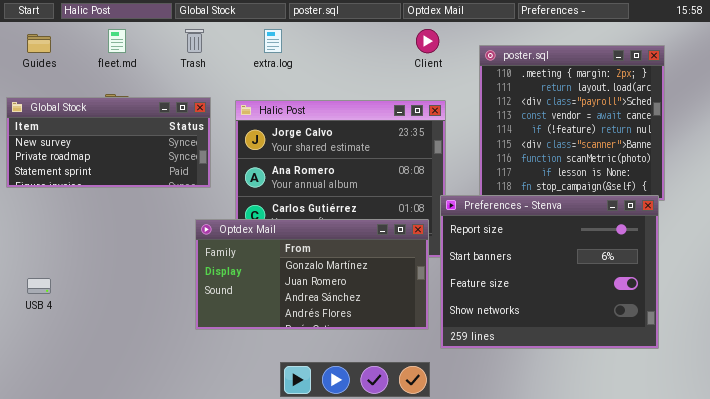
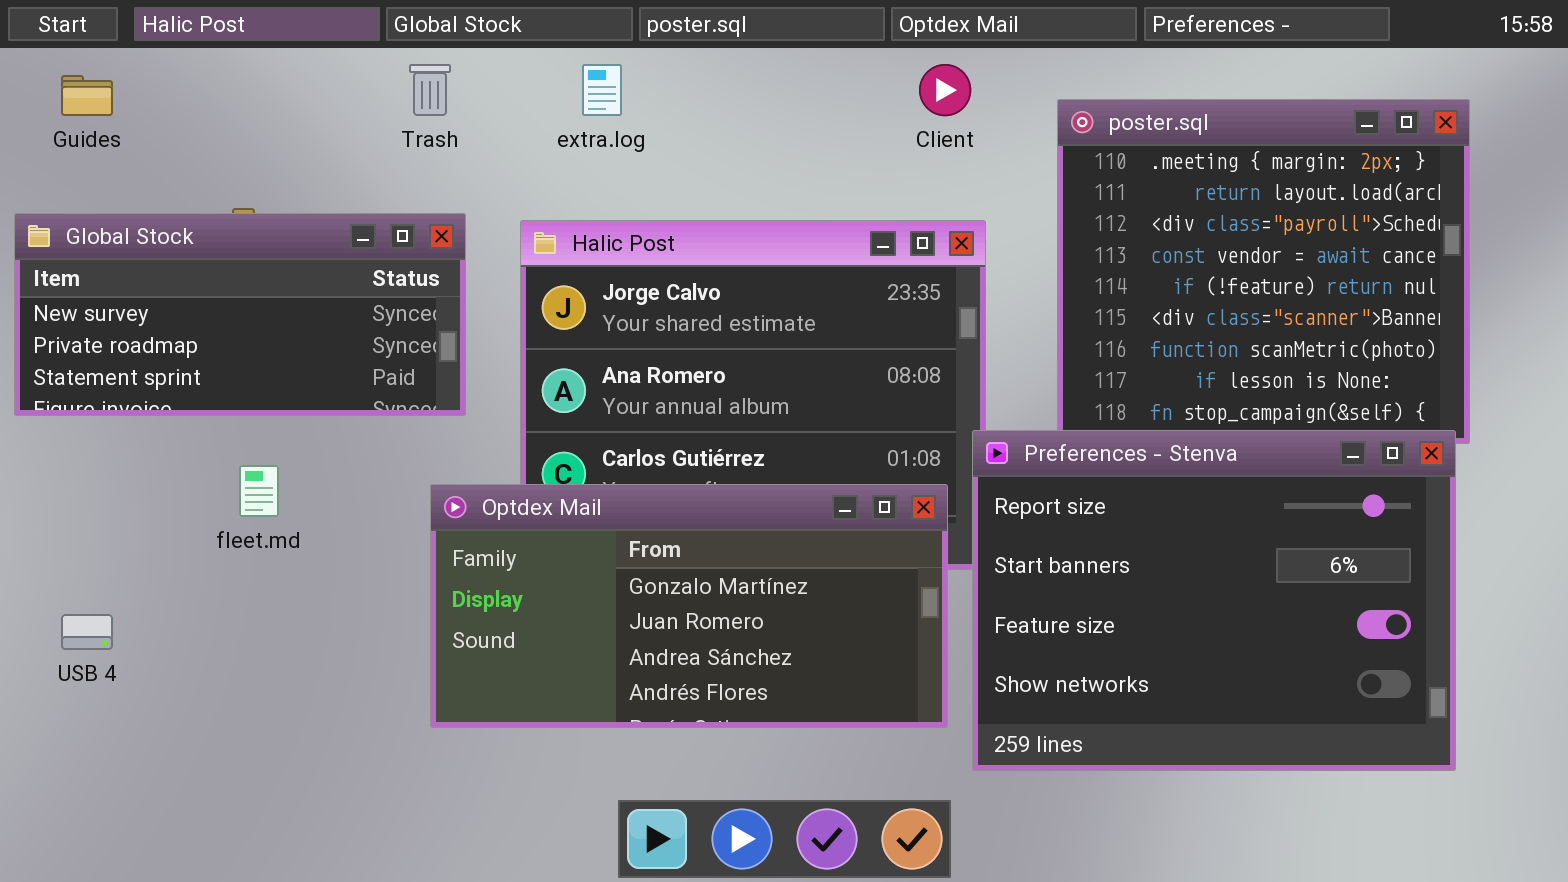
fleet.md: [108,29,126,53] -> [239,465,279,517], moved

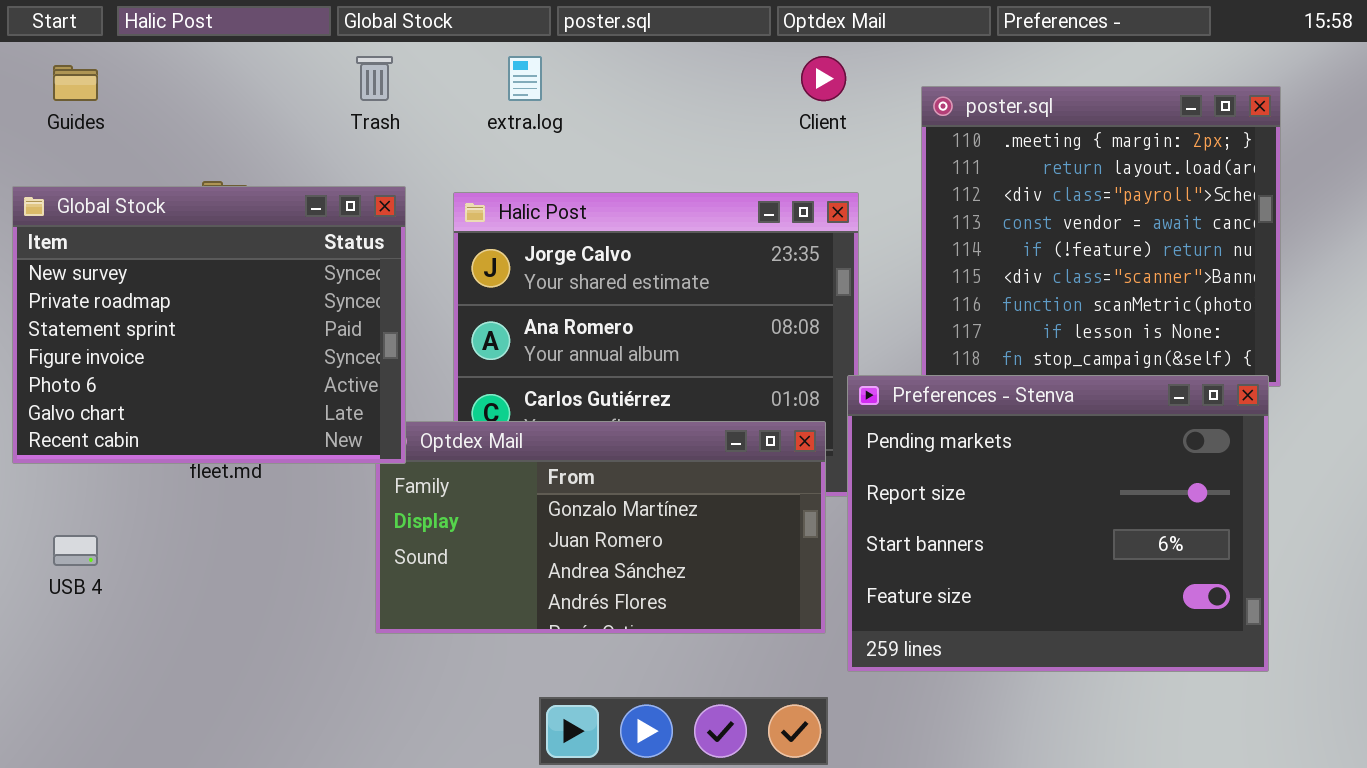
Global Stock: [14,213,466,416] -> [12,186,406,464], resized
Preferences - Stenva: [972,430,1456,771] -> [847,375,1269,672], scrolled up 1 row

